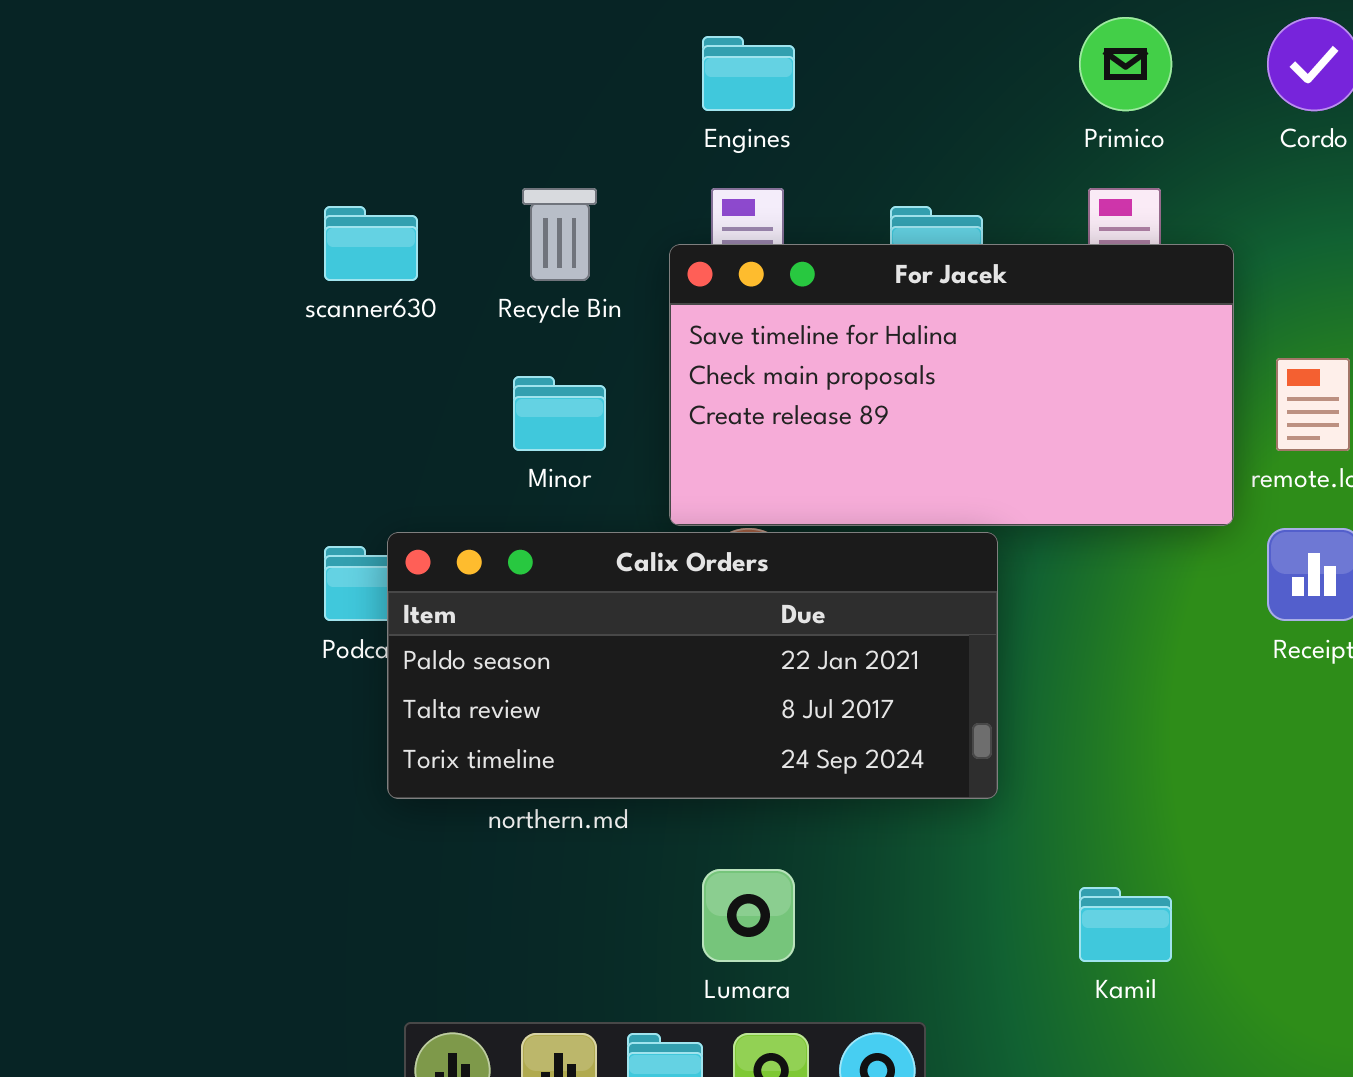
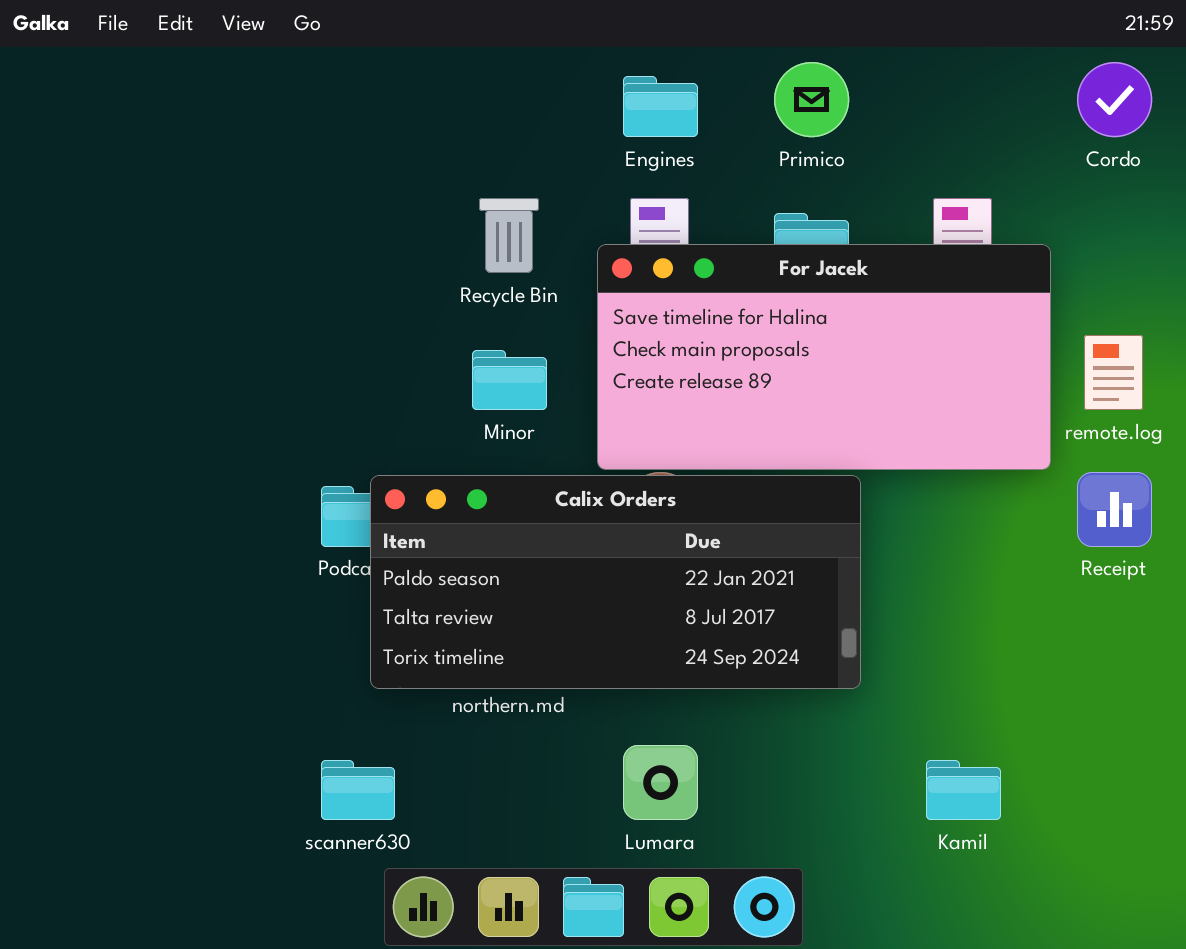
Primico: [1079,17,1172,111] -> [774,62,849,137], moved
scanner630: [324,206,418,281] -> [321,760,395,820], moved

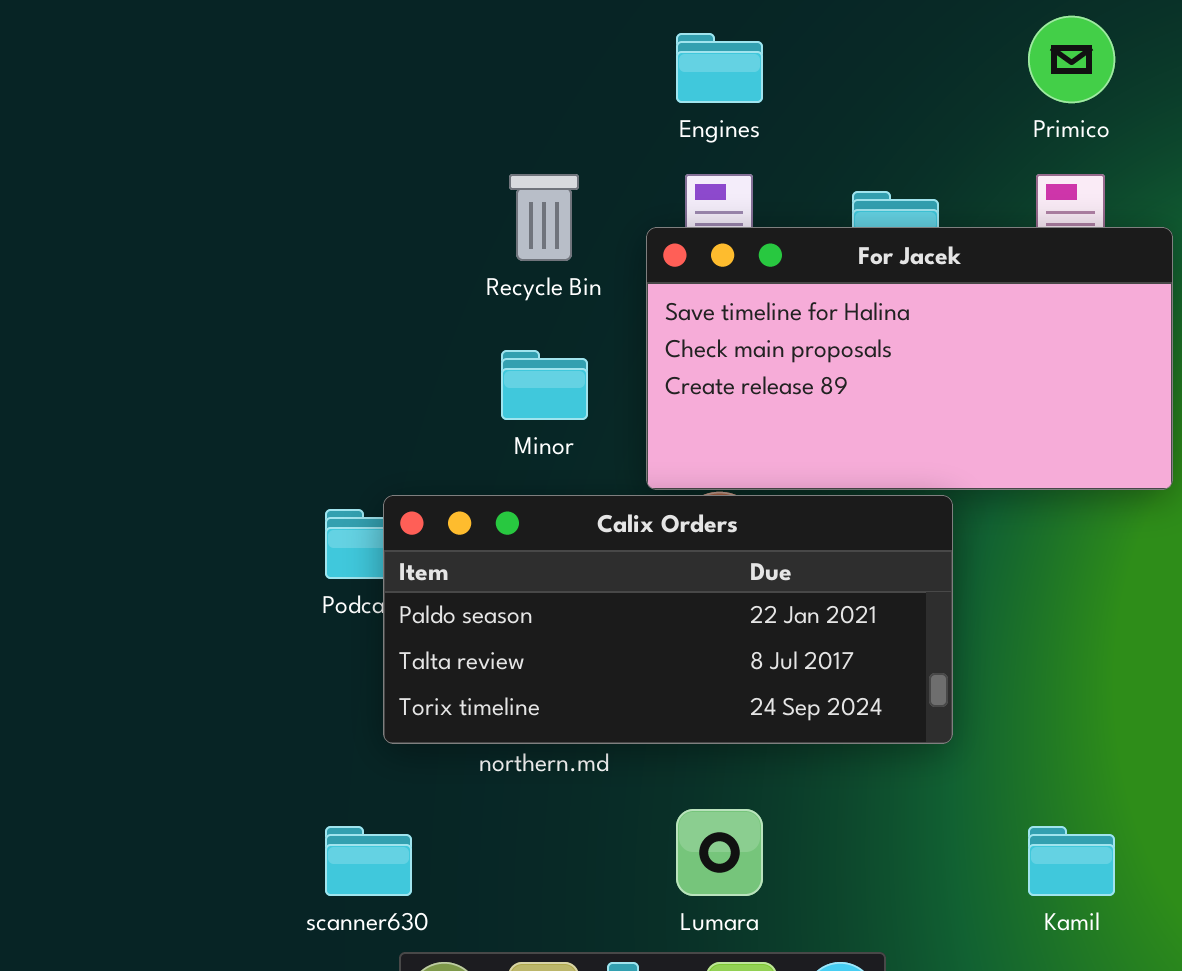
Primico: [774,62,849,137] -> [1028,16,1115,103], moved

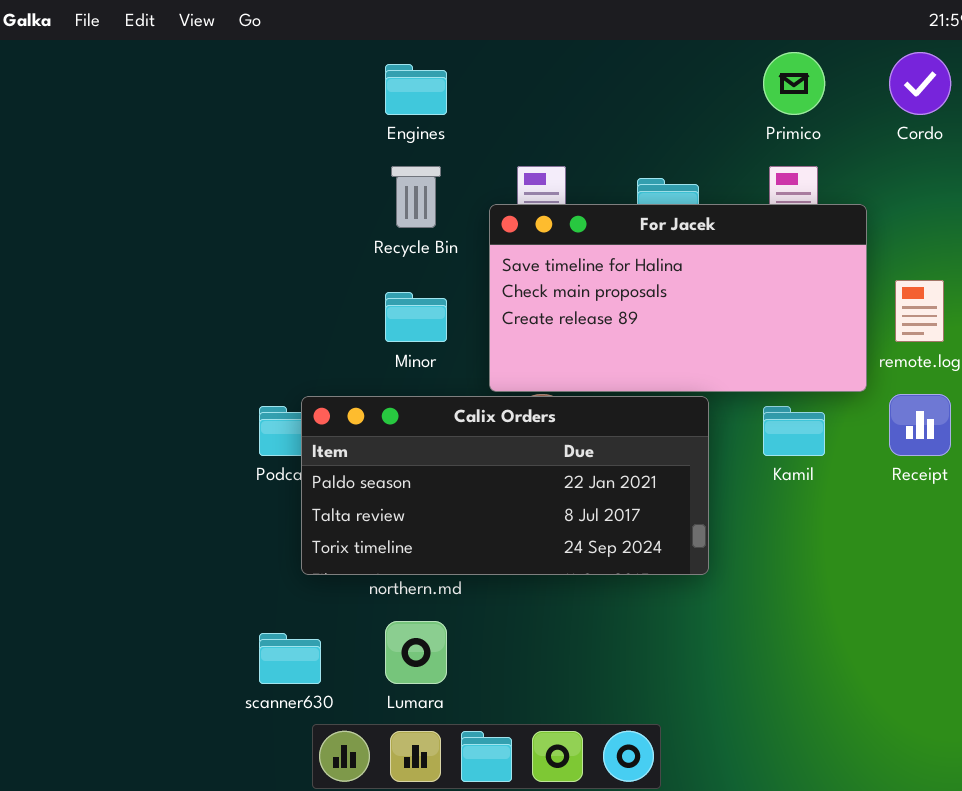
Engines: [676,33,763,103] -> [385,64,447,115], moved
Lumara: [676,809,763,896] -> [385,621,447,684], moved
Kamil: [1028,826,1115,896] -> [763,406,825,456], moved

